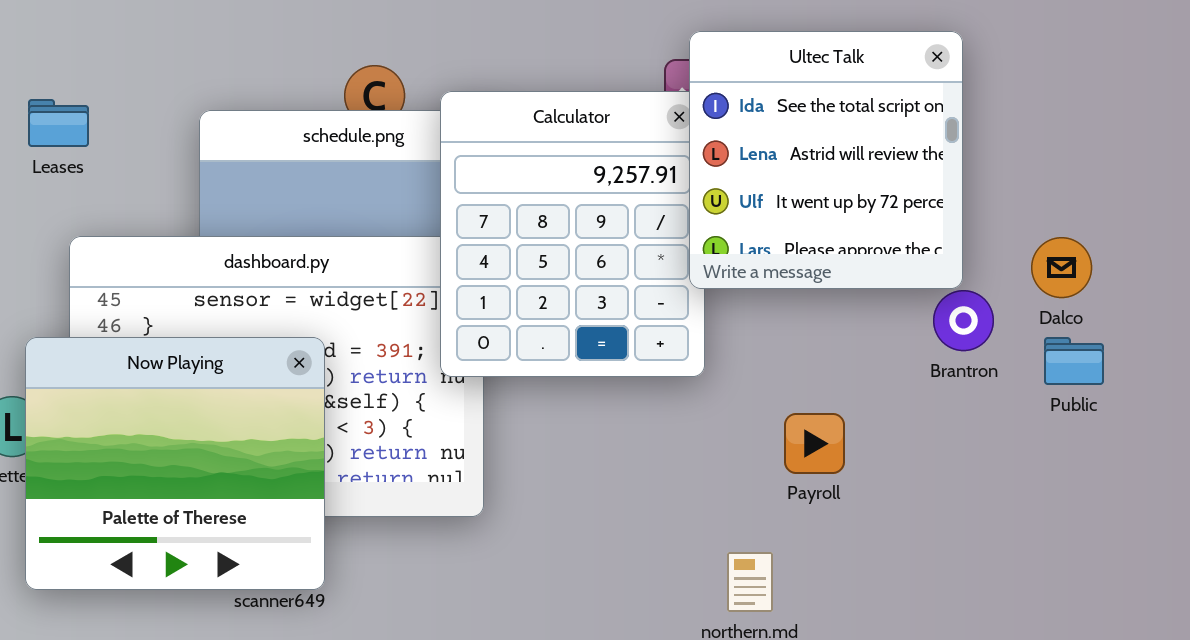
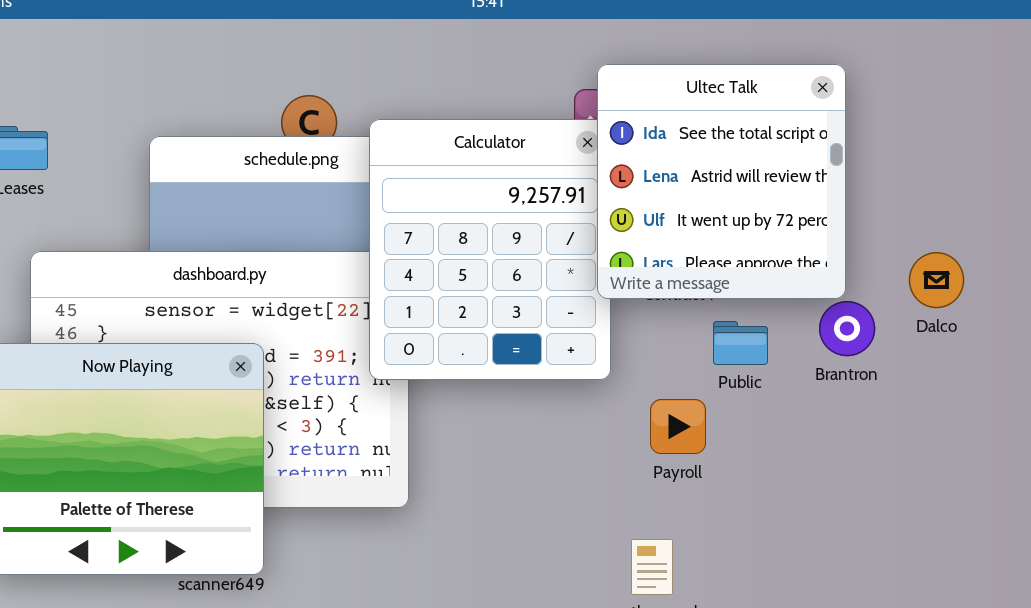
Public: [1044,337,1104,385] -> [713,321,768,365], moved
Payroll: [784,413,845,474] -> [650,399,706,454], moved

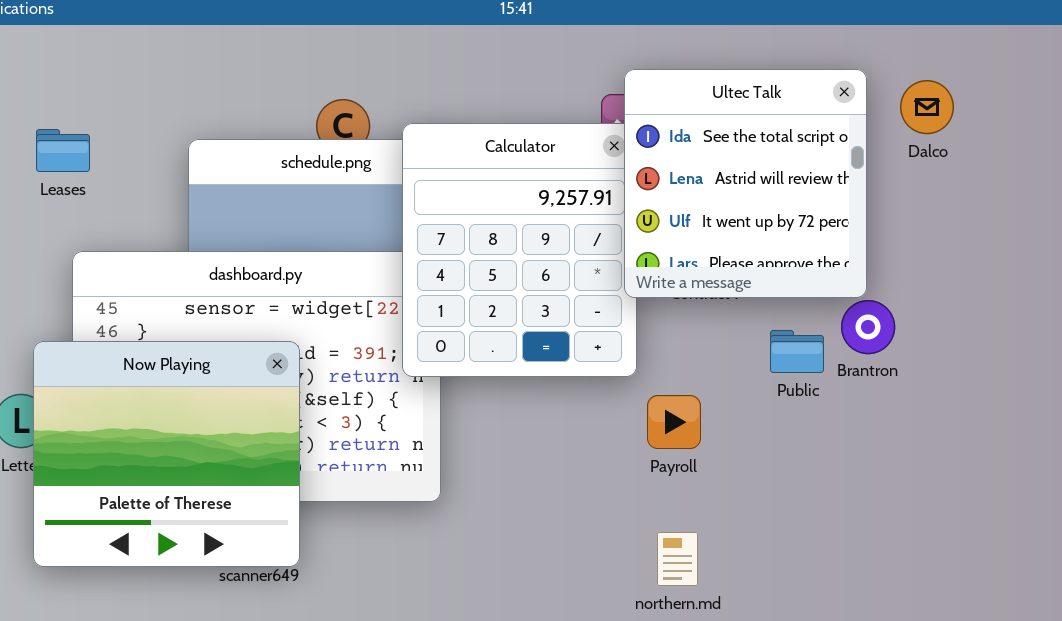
Dalco: [909,252,964,308] -> [900,80,954,134], moved
Public: [713,321,768,365] -> [770,330,824,373], moved
Payroll: [650,399,706,454] -> [647,395,701,449], moved

